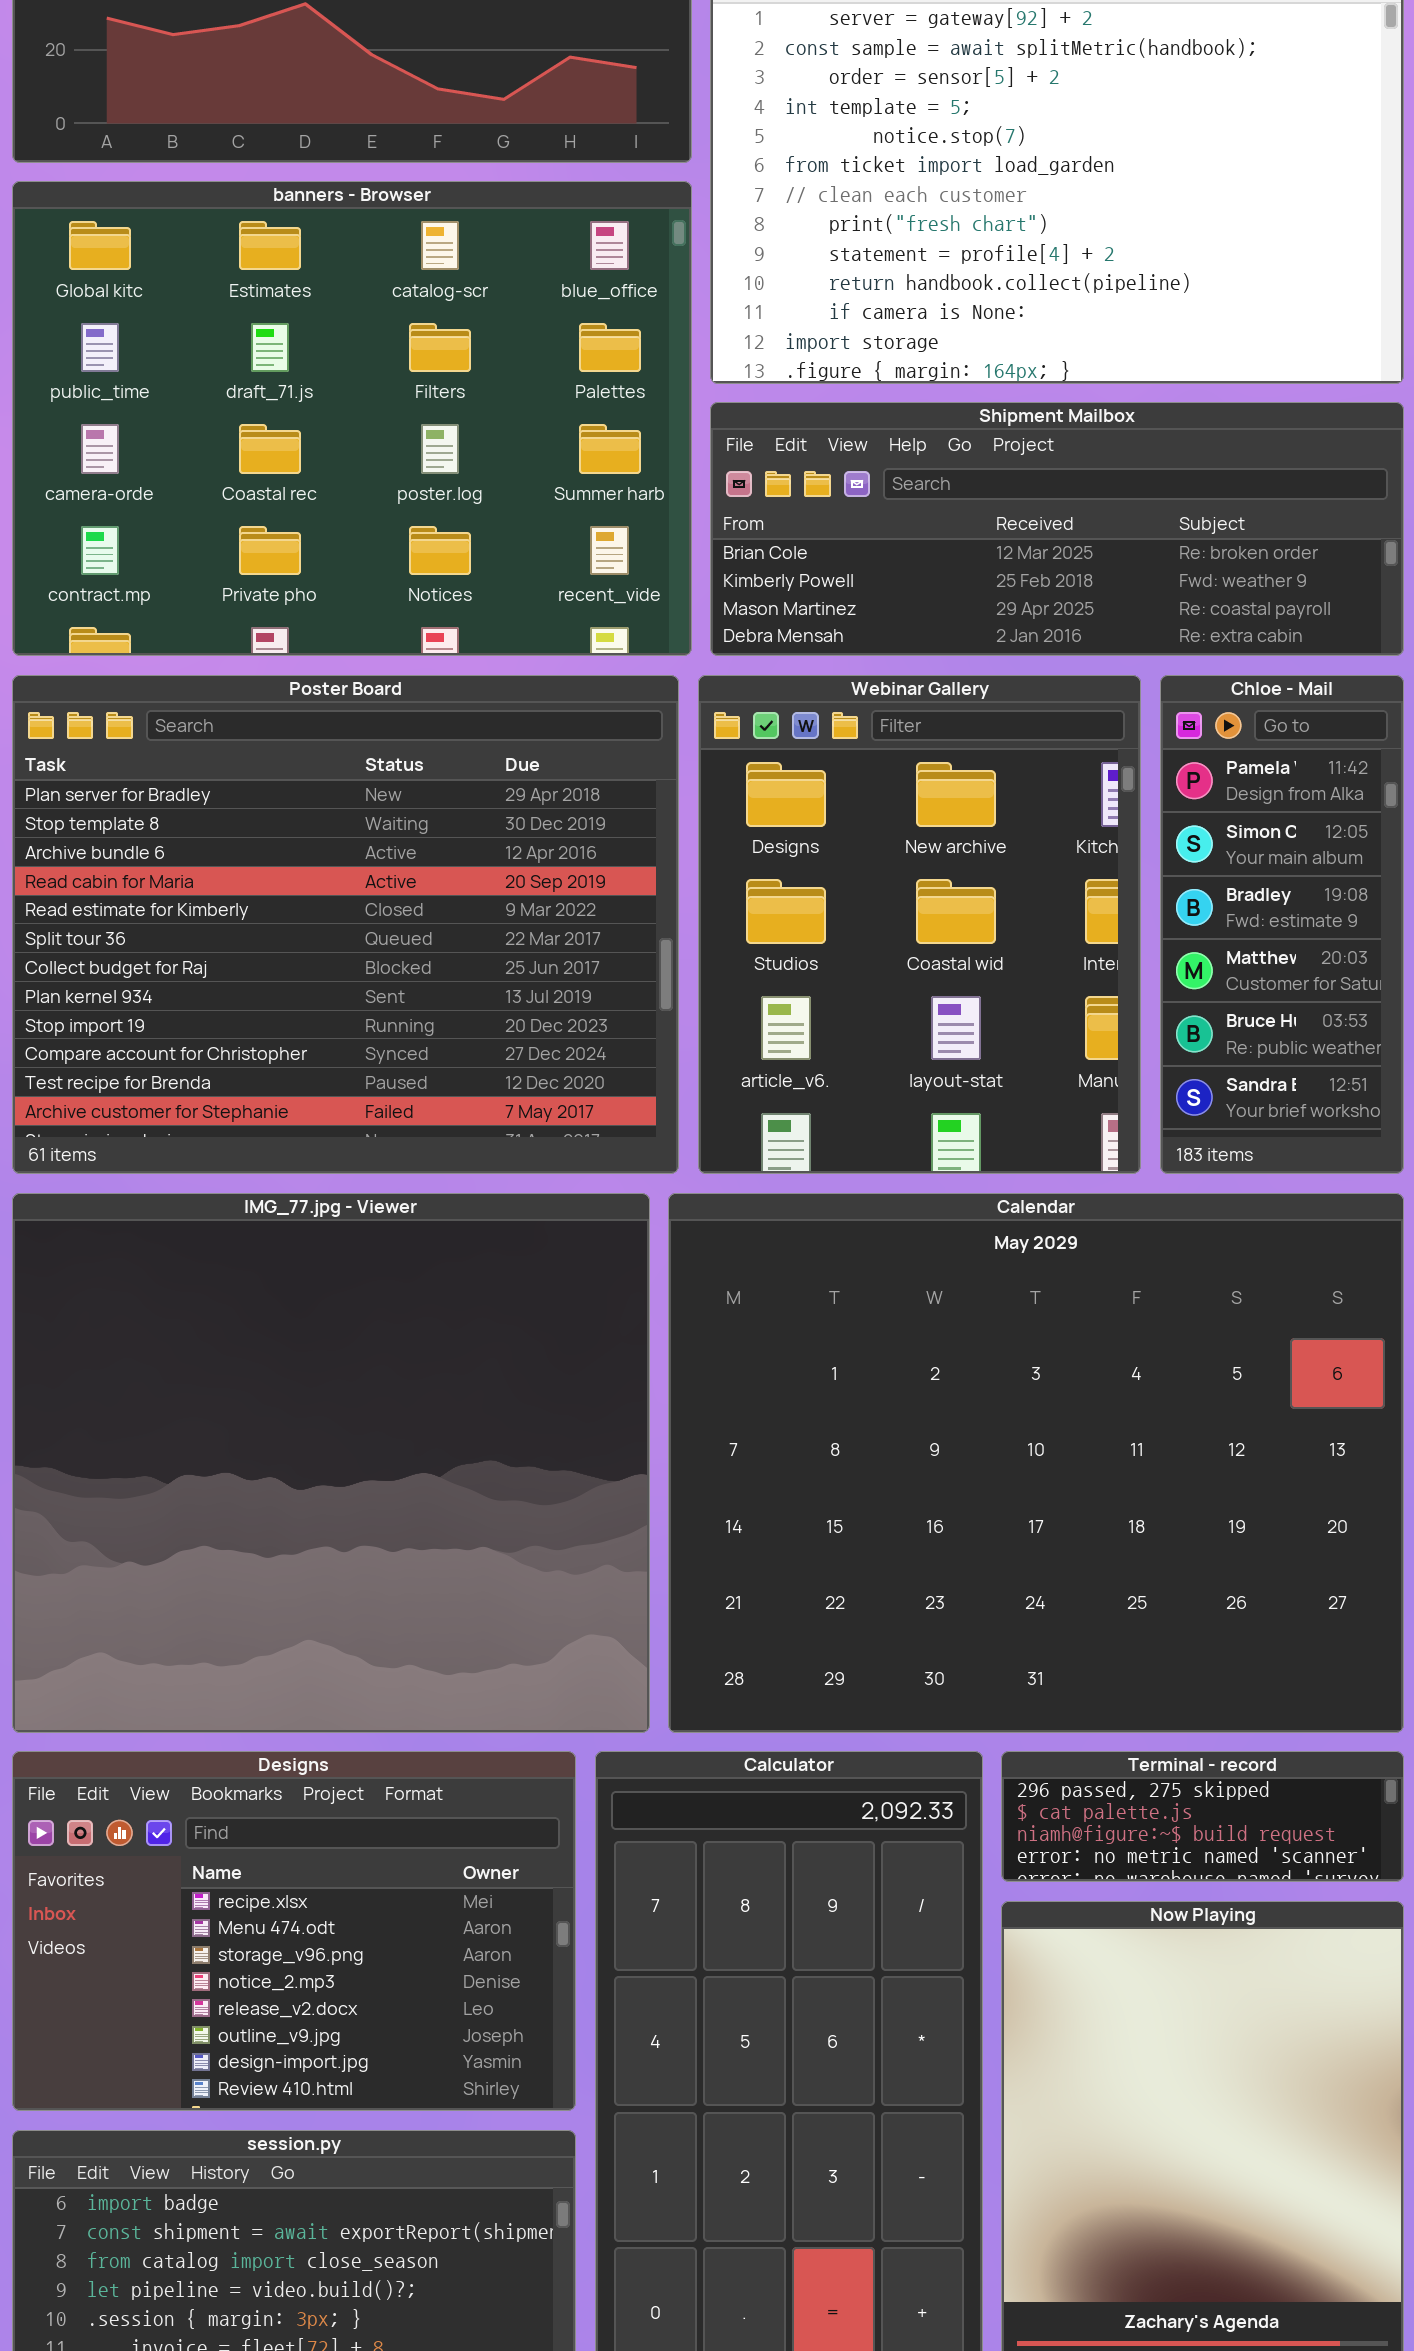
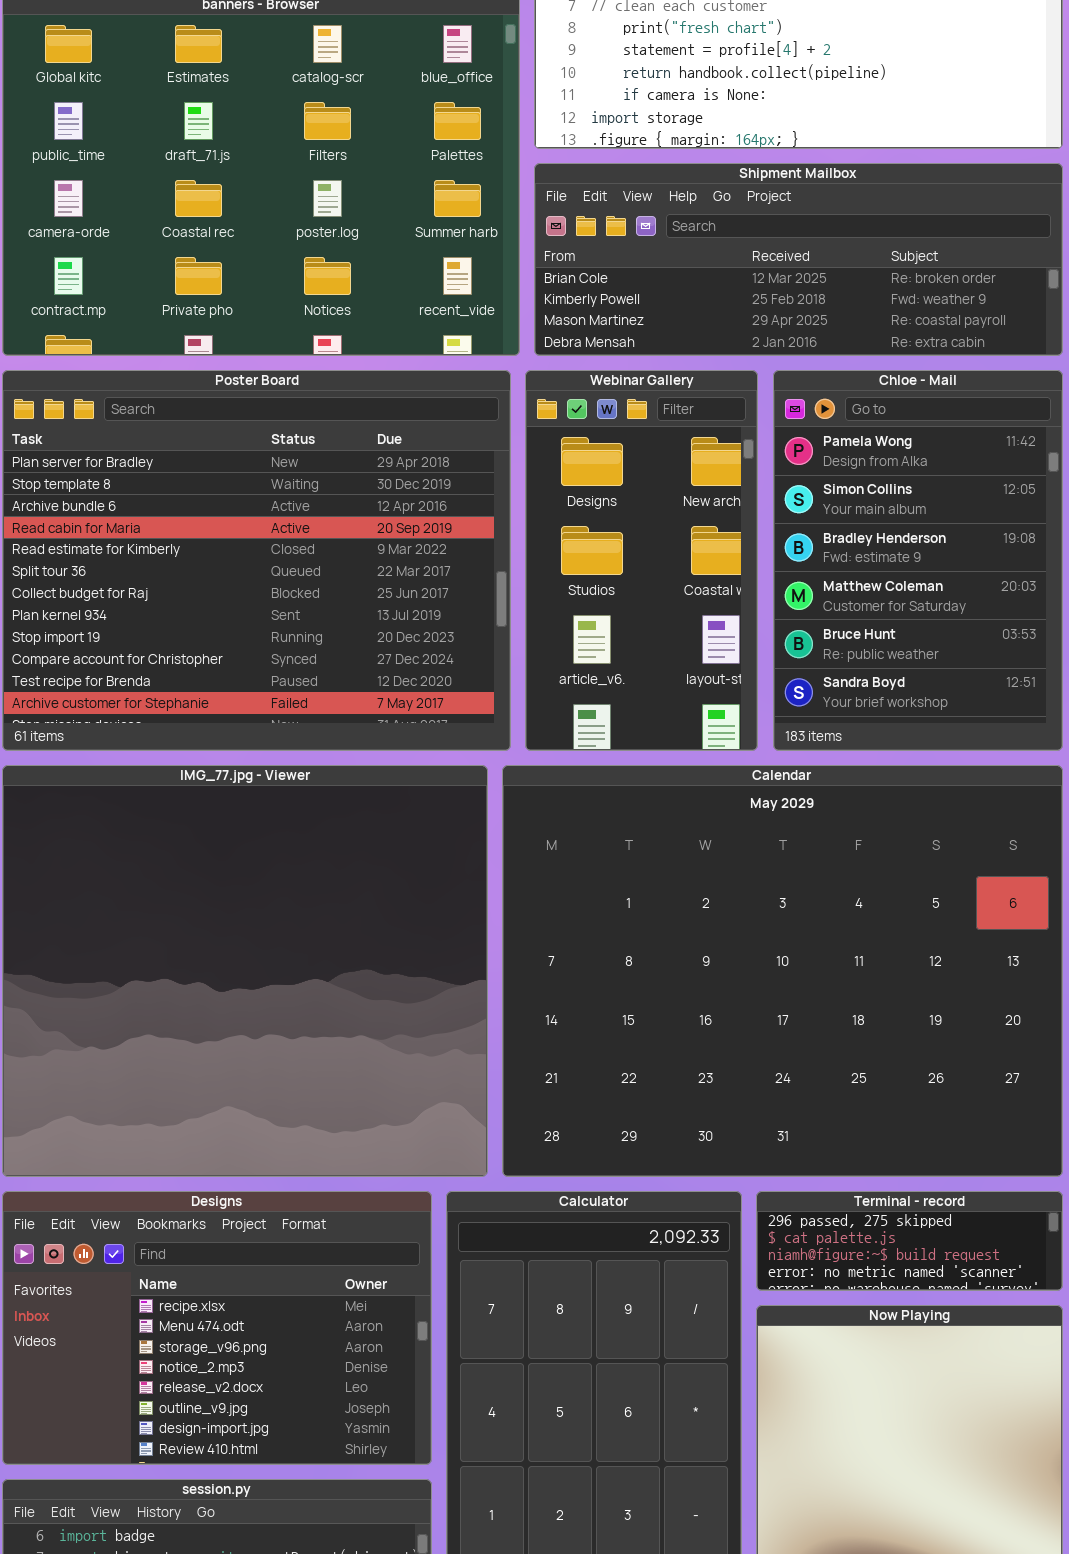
Webinar Gallery: [698,675,1141,1174] -> [525,370,758,751], resized
Chloe - Mail: [1160,675,1404,1174] -> [773,370,1063,751], resized

